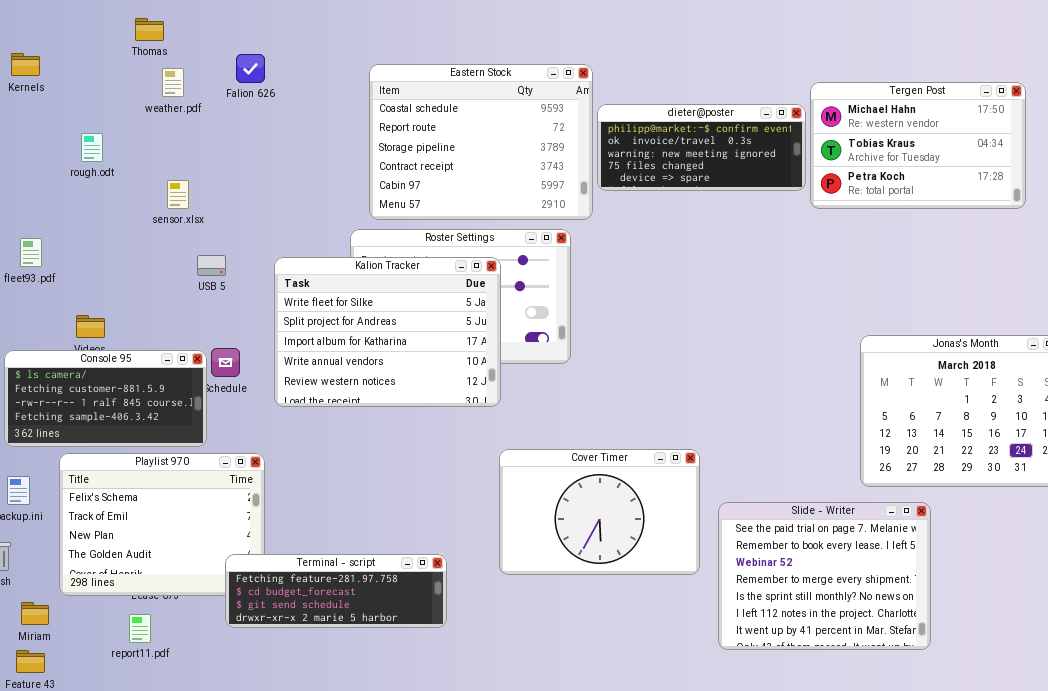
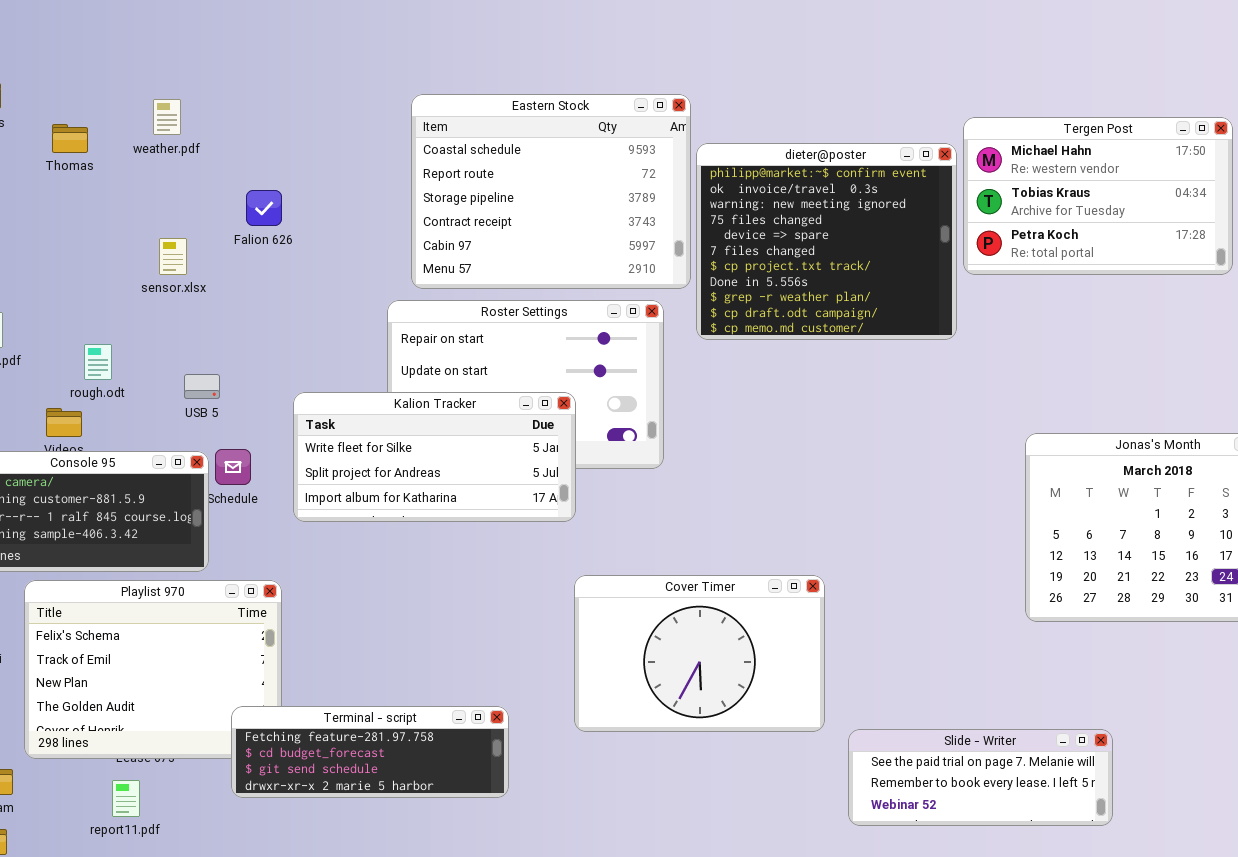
Thomas: [135,18,164,41] -> [52,124,88,153], moved
Falion 626: [236,54,265,83] -> [246,190,282,226], moved
dieter@poster: [597,104,806,191] -> [696,143,957,340], resized
rough.odt: [81,133,103,162] -> [84,344,112,380], moved
USB 5: [197,255,226,276] -> [184,374,220,399], moved
Kalion Tracker: [274,257,501,407] -> [293,392,576,522], resized
Slide - Writer: [718,502,931,650] -> [848,729,1113,826], resized

